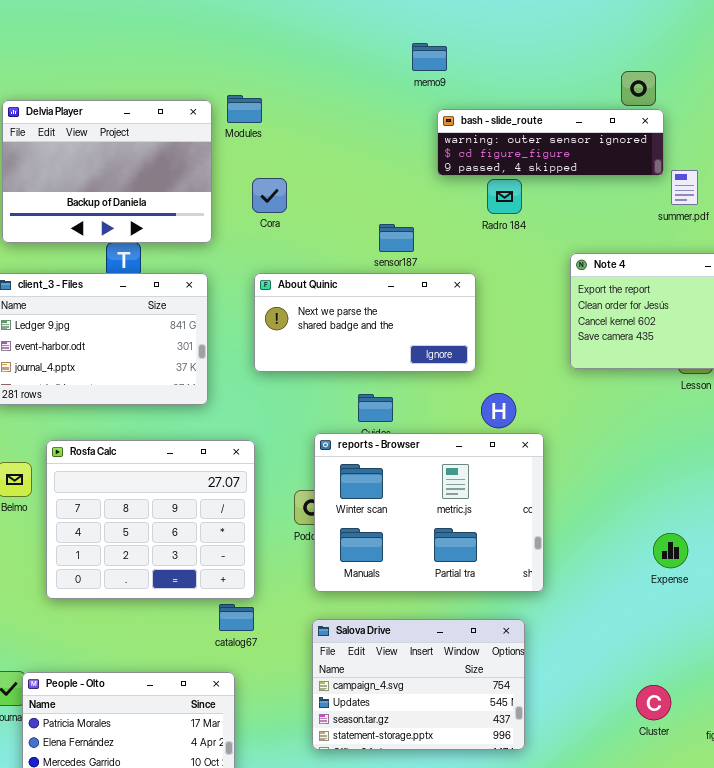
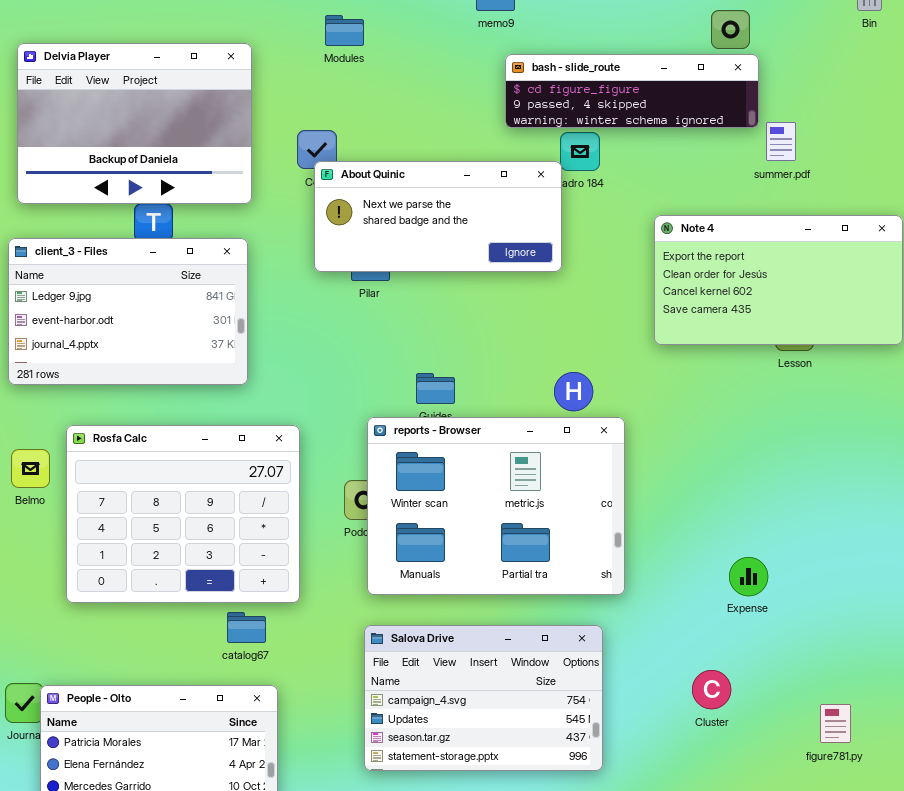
Modules: [227,95,262,123] -> [325,15,364,46], moved
bash - slide_route: [437,109,664,176] -> [505,54,759,128], scrolled down 1 row
About Quinic: [254,273,476,372] -> [314,161,562,272], moved
Expense: [653,533,688,568] -> [729,557,768,596], moved
catalog67: [219,604,254,631] -> [227,612,266,643], moved
Cluster: [636,685,671,720] -> [692,670,731,709], moved

